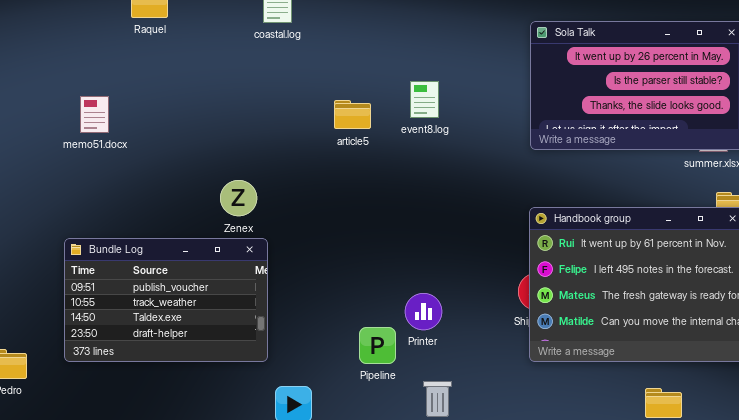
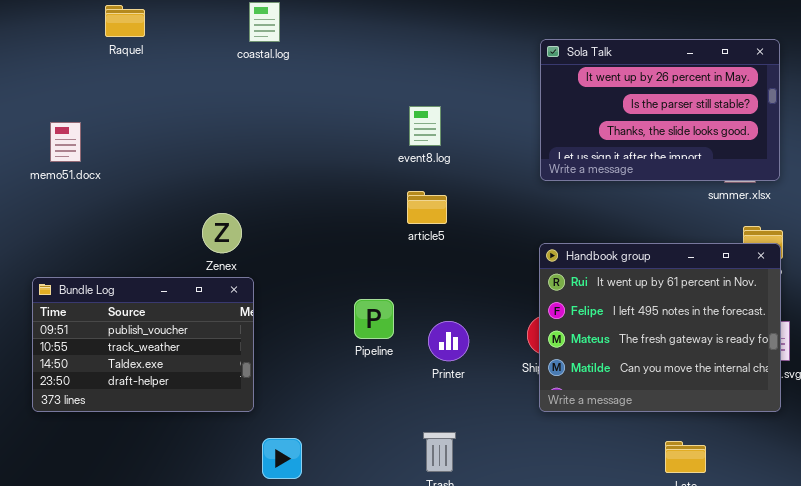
article5: [334,100,371,129] -> [407,191,447,224], moved
Printer: [405,293,442,330] -> [428,321,469,361], moved
Pipeline: [359,327,396,364] -> [354,299,394,339], moved

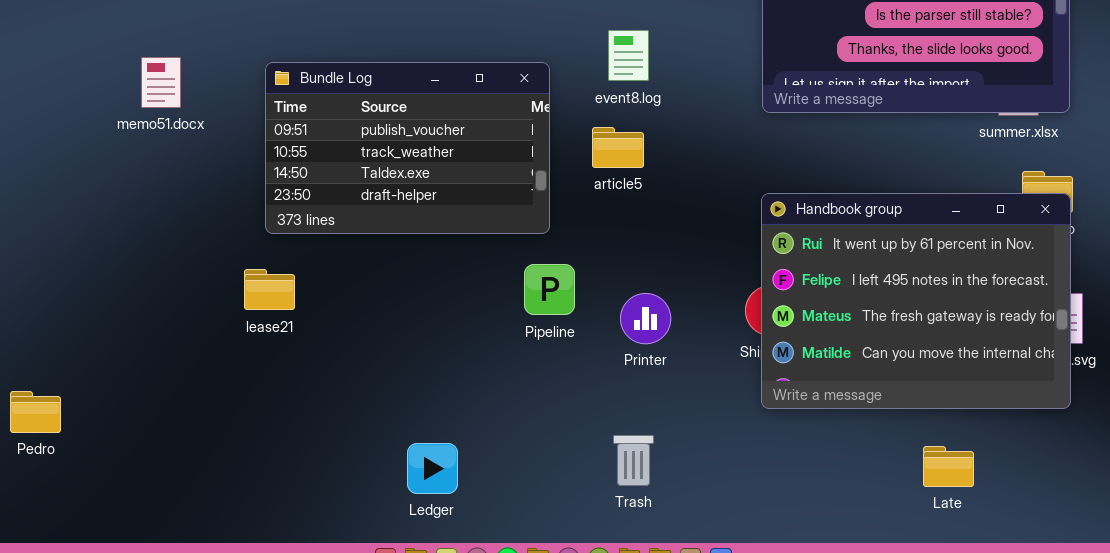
event8.log: [409,106,441,146] -> [608,30,649,81], moved
memo51.docx: [50,122,81,162] -> [141,57,181,108], moved
Bundle Log: [32,277,254,412] -> [265,62,550,234], moved

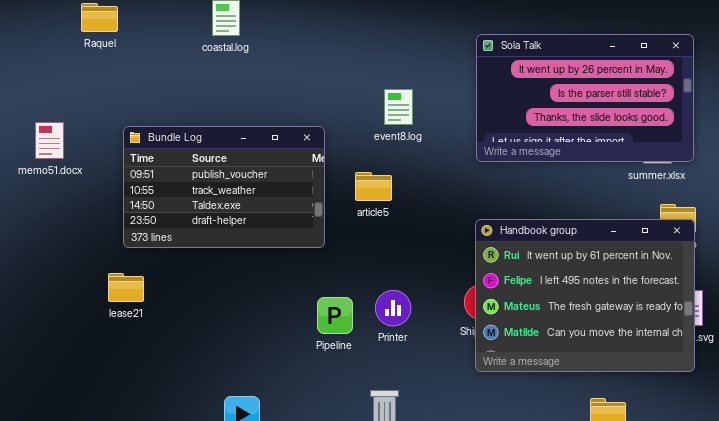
event8.log: [608,30,649,81] -> [384,89,413,125], moved
Pipeline: [524,264,575,315] -> [317,297,353,334], moved

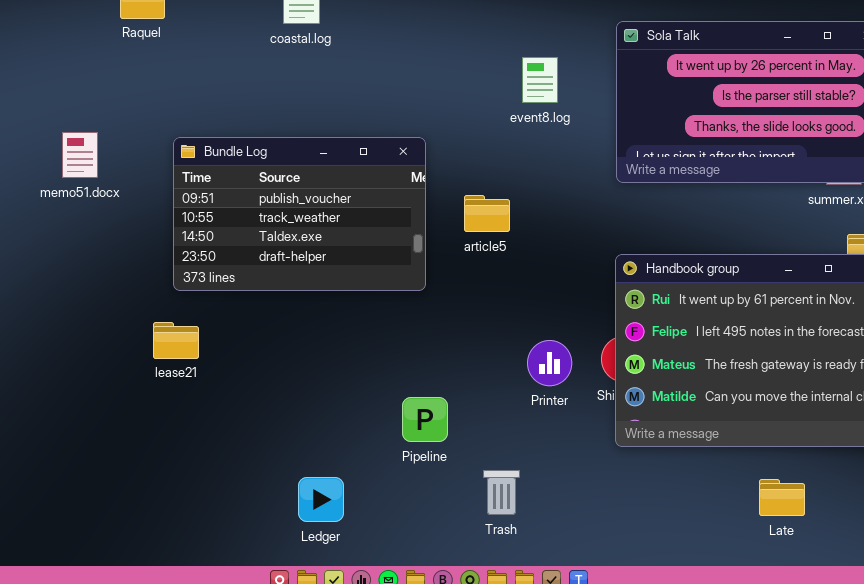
event8.log: [384,89,413,125] -> [522,57,558,103], moved
Printer: [375,290,411,326] -> [527,340,572,386], moved
Pipeline: [317,297,353,334] -> [402,397,448,442], moved

